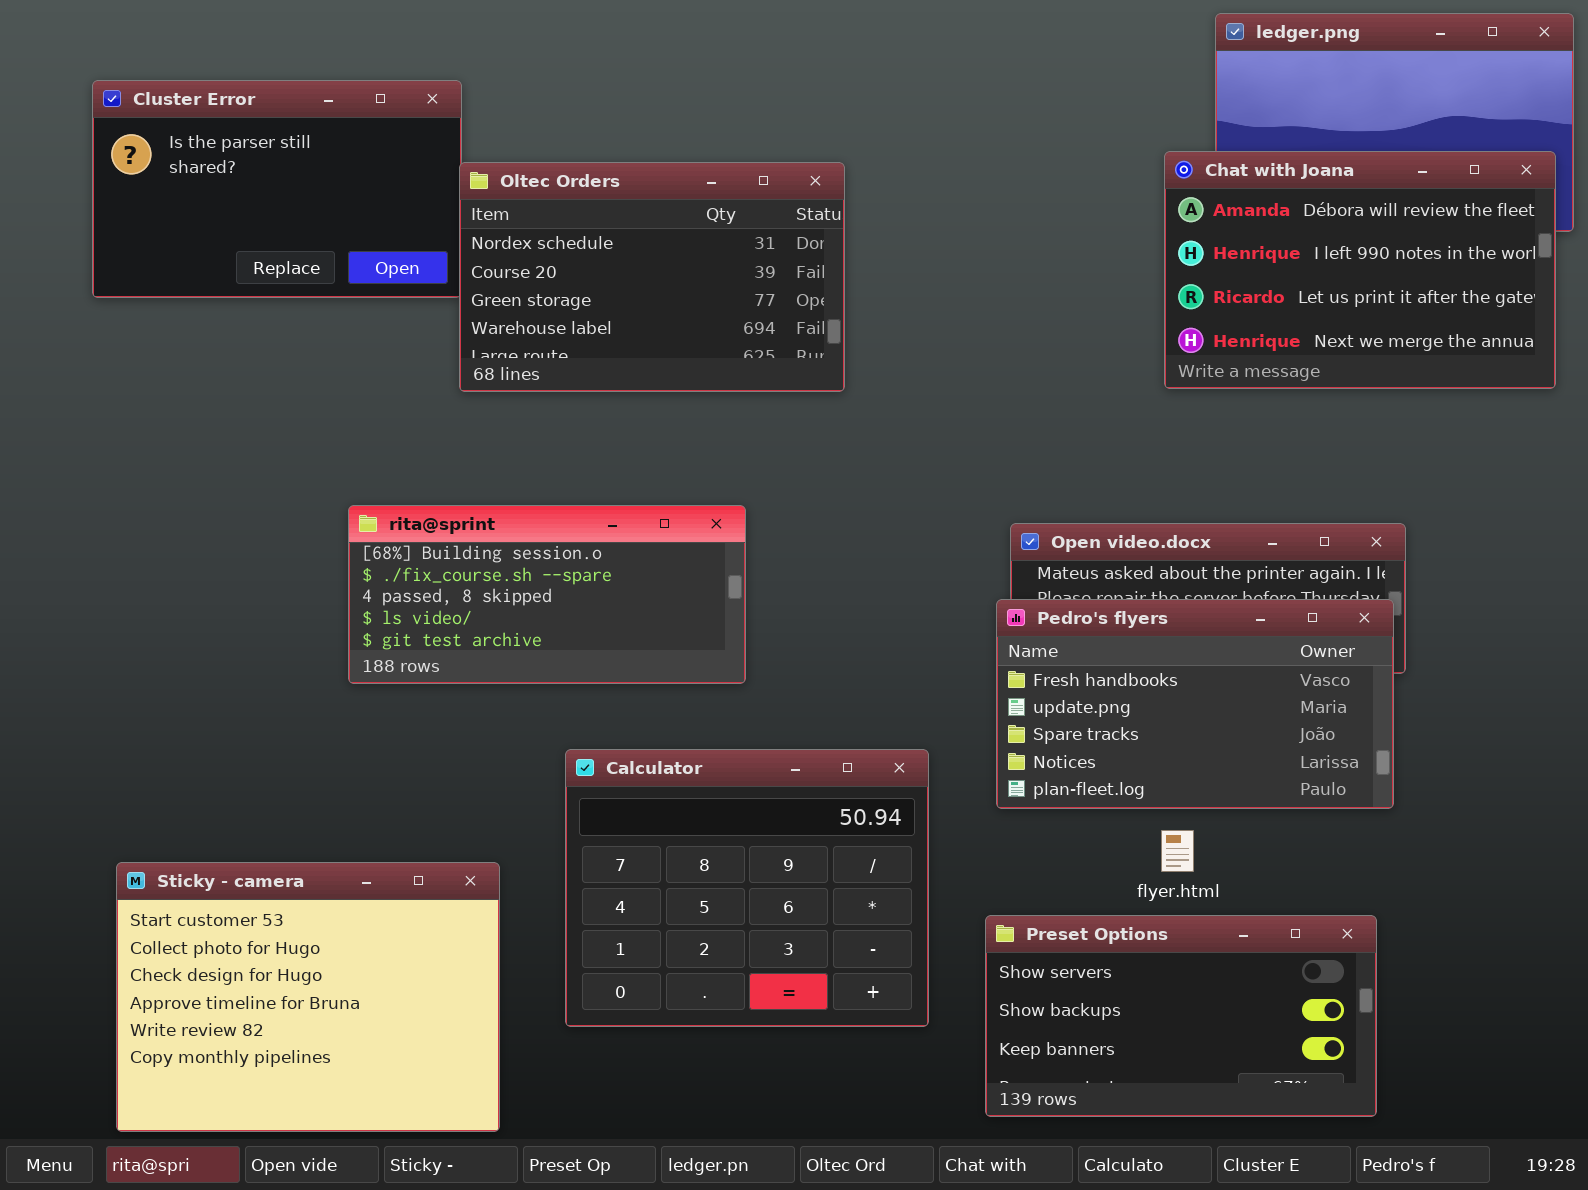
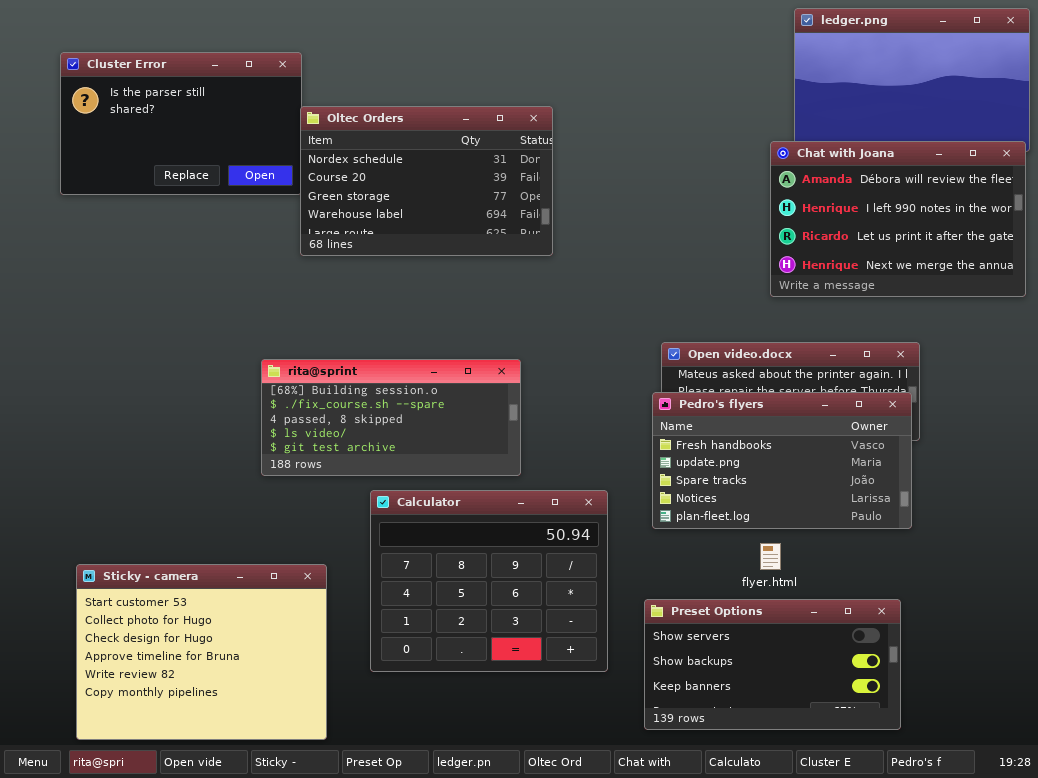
Chat with Joana: [1164,151,1556,389] -> [770,141,1026,297], moved
rita@sprint: [348,505,746,684] -> [261,359,521,476], moved

